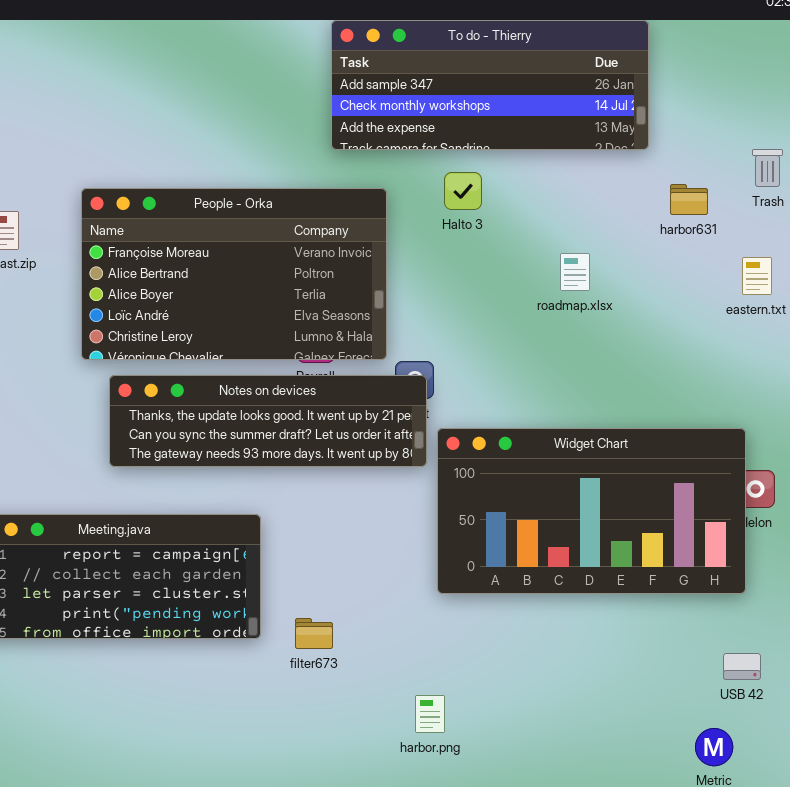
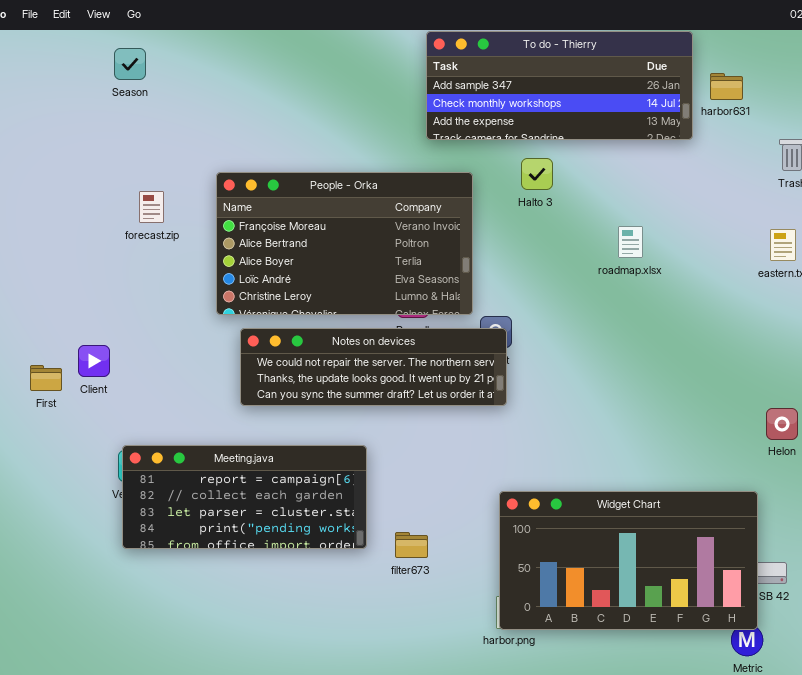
harbor631: [670,184,708,215] -> [710,73,743,100], moved
Notes on devices: [109,375,427,467] -> [240,328,507,406], scrolled up 1 row
Widget Chart: [437,428,746,594] -> [499,491,758,630], moved

